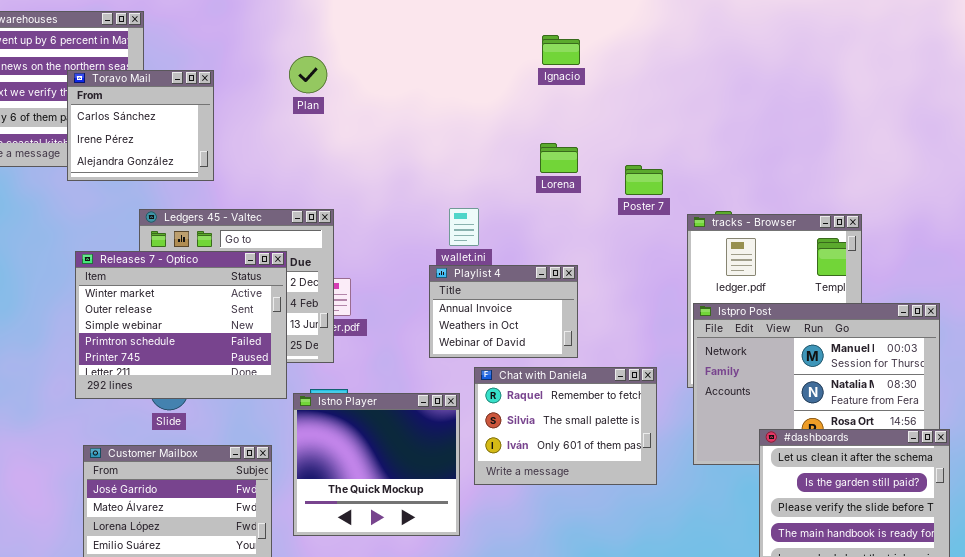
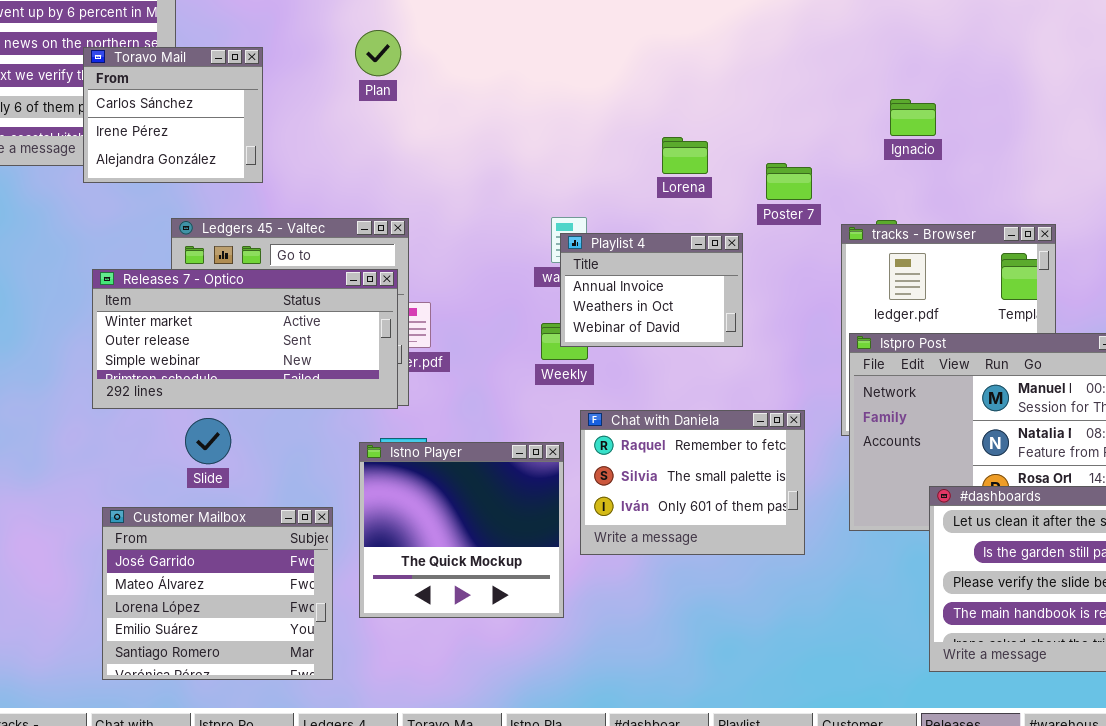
Ignacio: [542,35,580,65] -> [890,99,936,136], moved
Releases 7 - Optico: [75,251,287,399] -> [92,269,398,409], resized
Playlist 4: [429,265,578,358] -> [560,233,743,347], moved

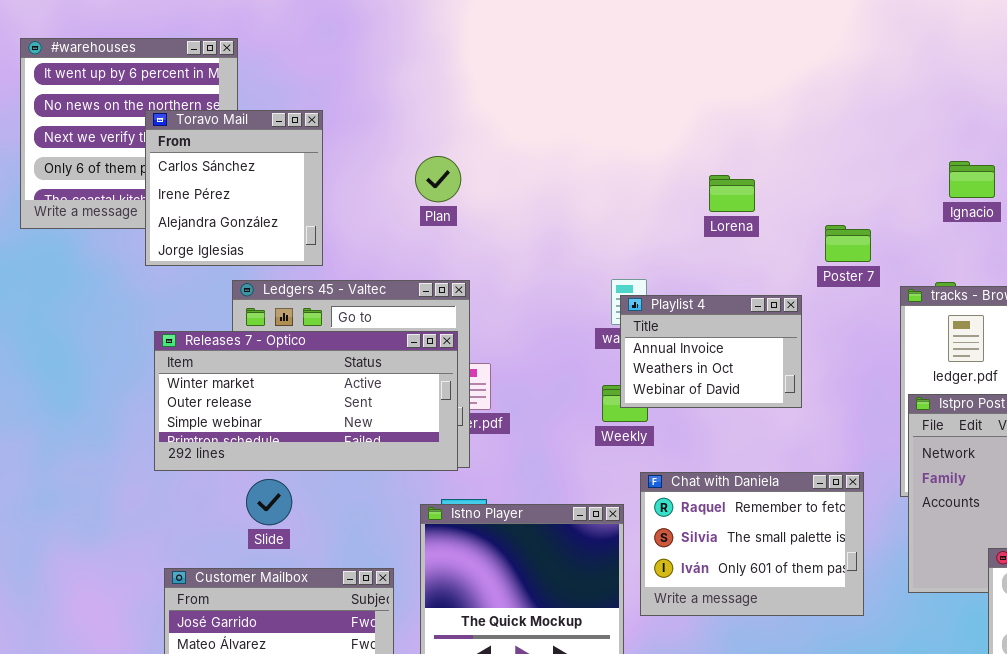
Plan: [355,30,401,76] -> [415,156,461,202], moved
Toravo Mail: [83,47,263,183] -> [145,110,323,266], resized
Lorena: [662,137,708,174] -> [709,175,755,212], moved

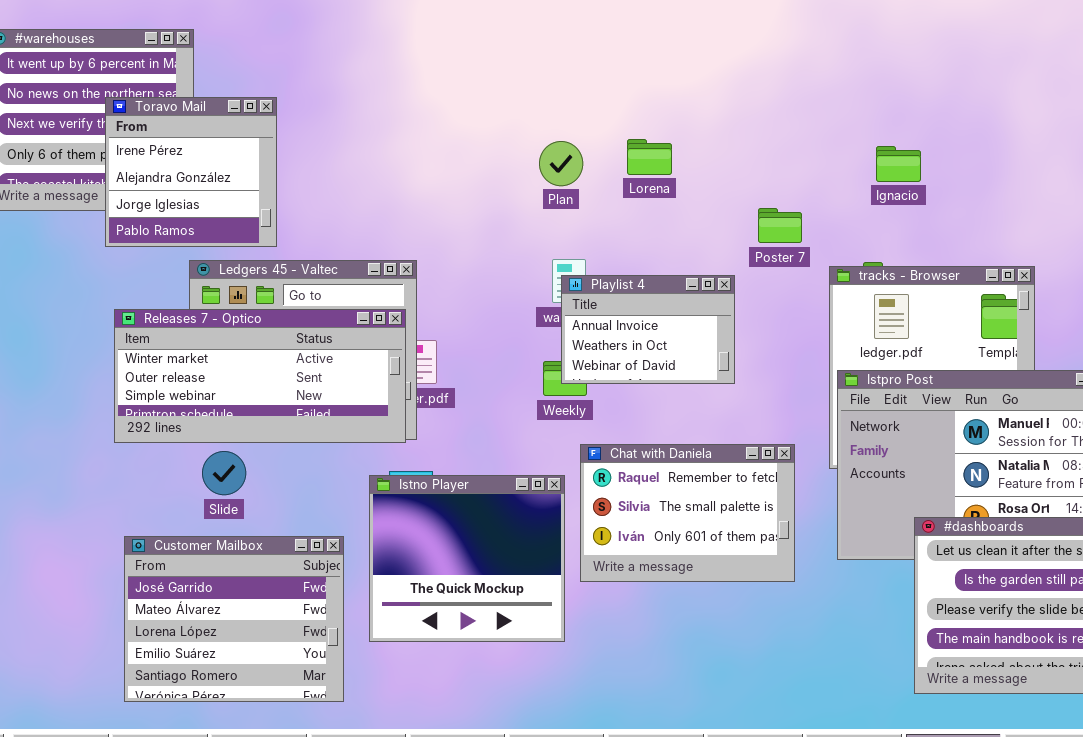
Toravo Mail: [145,110,323,266] -> [105,97,277,247], scrolled down 1 row
Plan: [415,156,461,202] -> [539,141,583,186], moved
Lorena: [709,175,755,212] -> [627,139,672,175], moved

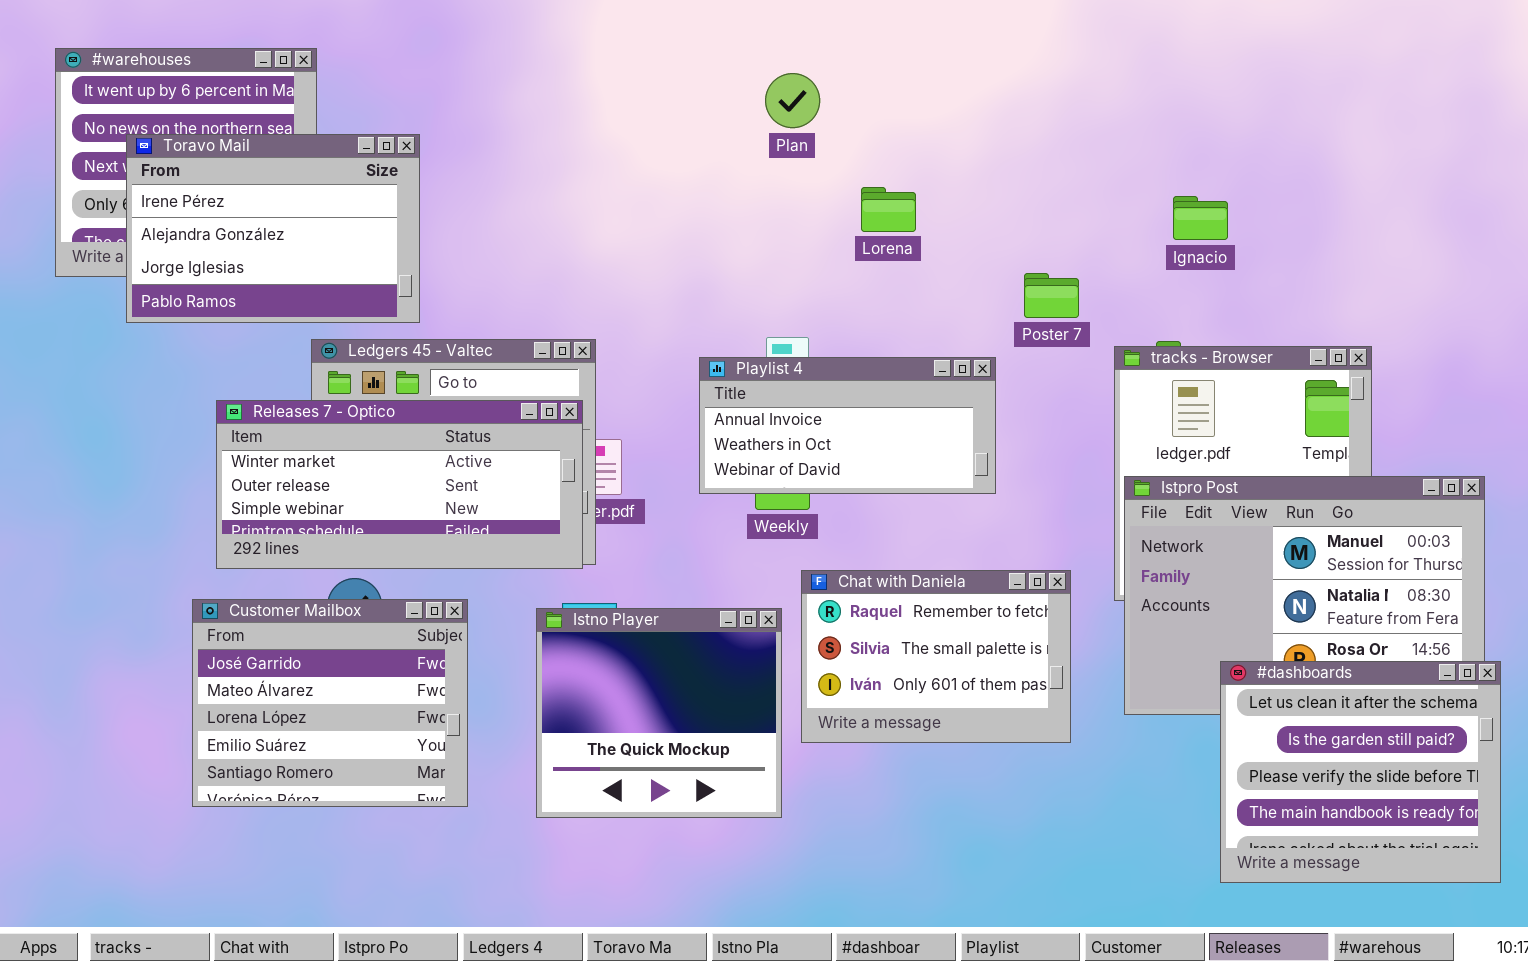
Toravo Mail: [105,97,277,247] -> [126,134,420,323], resized
Plan: [539,141,583,186] -> [765,73,820,128], moved
Playlist 4: [561,275,735,384] -> [699,357,996,494], resized
Customer Mailbox: [124,536,344,702] -> [192,599,468,807], moved

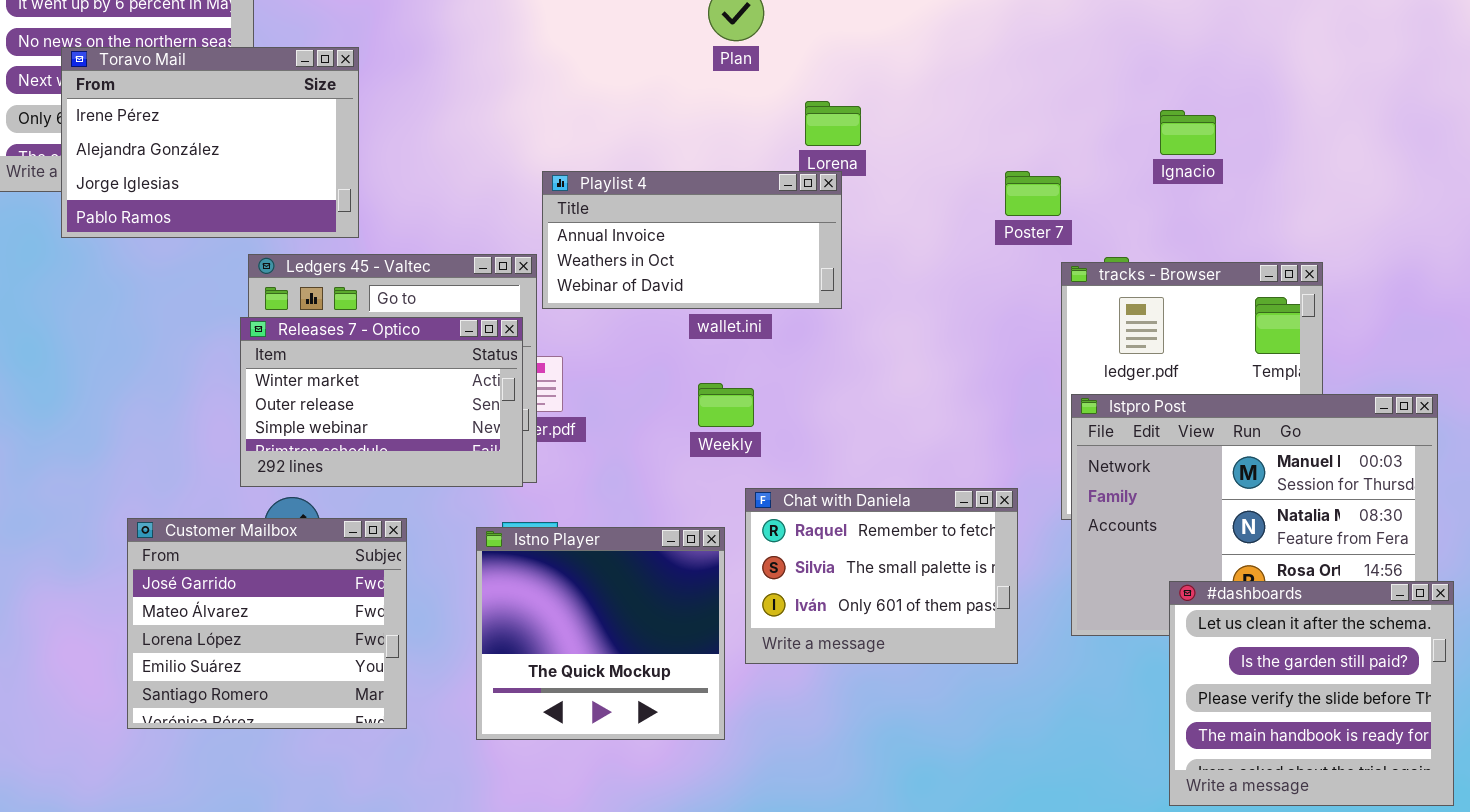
Ignacio: [1173,196,1228,240] -> [1160,110,1216,155], moved
Poster 7: [1024,273,1079,318] -> [1005,171,1061,216], moved
Playlist 4: [699,357,996,494] -> [542,171,842,309], moved
Releases 7 - Optico: [216,400,583,569] -> [240,317,523,487], resized

